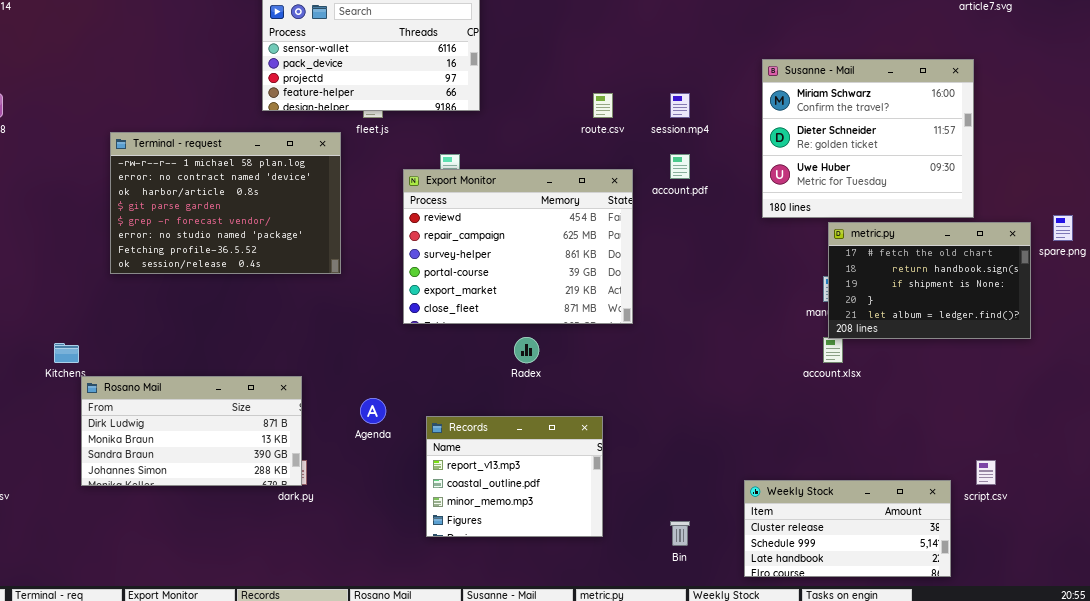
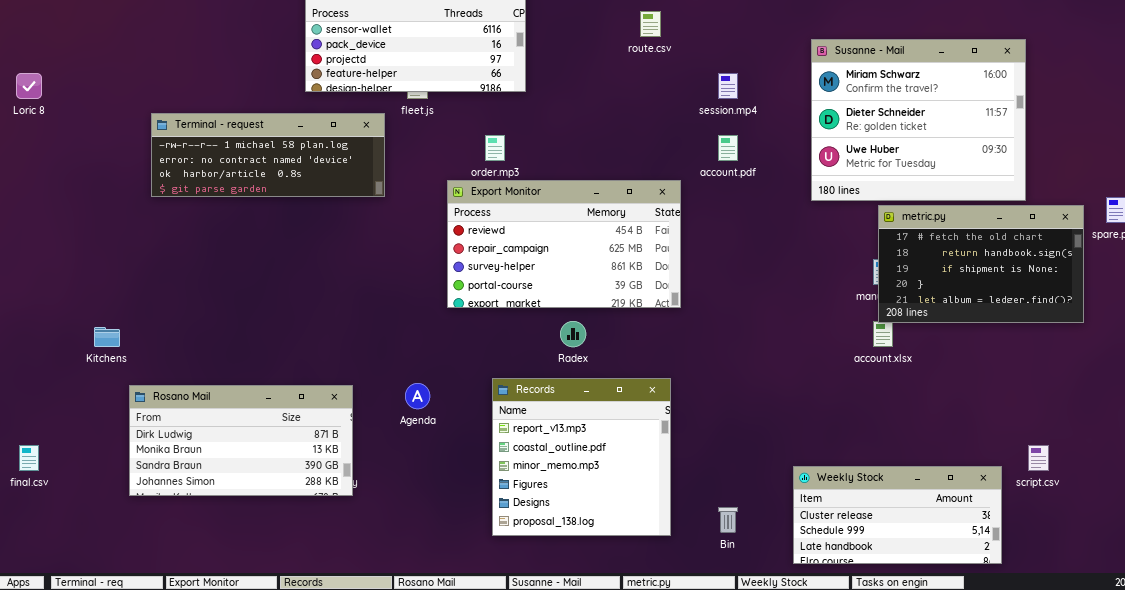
route.csv: [593,93,613,118] -> [640,11,661,37], moved
Terminal - request: [110,132,341,274] -> [151,113,385,197], resized
Export Monitor: [403,169,633,324] -> [447,180,681,308], resized
Rosano Mail: [81,376,302,486] -> [129,385,353,496], moved
Records: [426,416,603,537] -> [492,378,671,536], moved, resized

